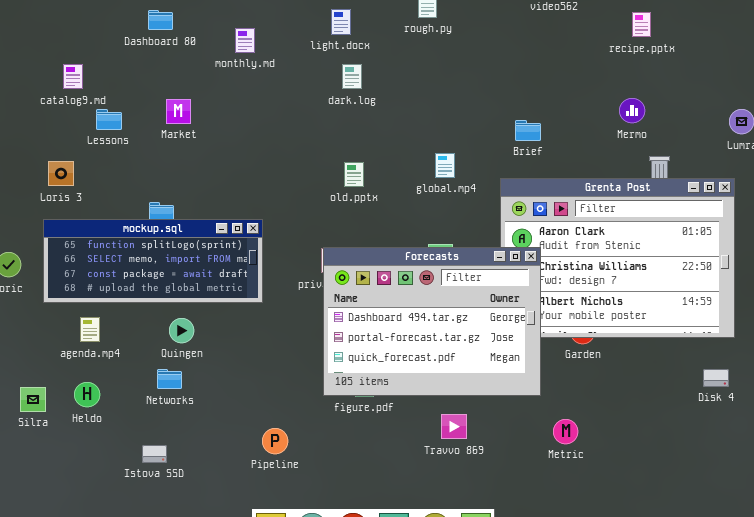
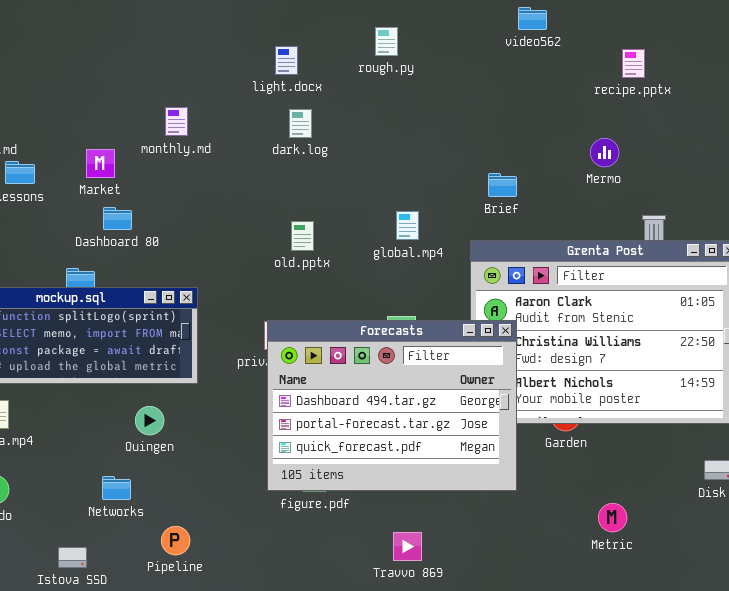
Dashboard 80: [148,10,173,30] -> [103,207,132,230], moved
monthly.md: [235,28,255,53] -> [165,107,188,136], moved
Mermo: [619,98,645,123] -> [590,138,619,167], moved
Quingen: [169,318,194,343] -> [135,406,164,435], moved
Networks: [157,369,182,389] -> [102,476,131,500], moved
Travvo 869: [441,414,467,439] -> [393,532,422,561], moved
Metric: [553,419,578,444] -> [598,503,627,532], moved
Pipeline: [262,428,288,454] -> [161,526,190,555], moved

